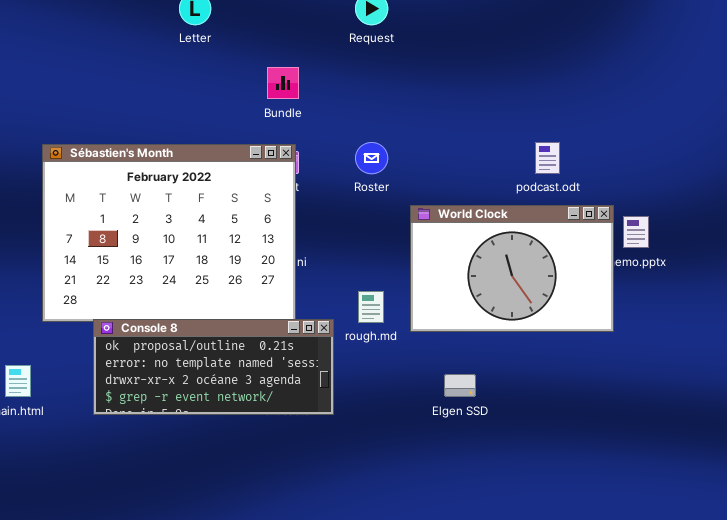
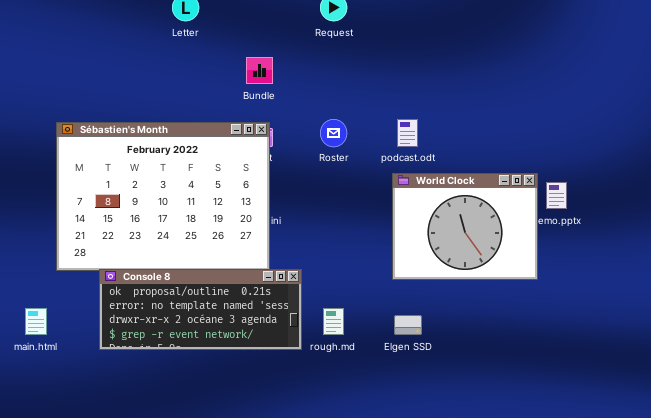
podcast.odt: [535,142,560,174] -> [397,119,418,147], moved
World Clock: [410,205,614,332] -> [392,173,538,280], resized
rough.md: [358,291,384,323] -> [323,308,344,335], moved

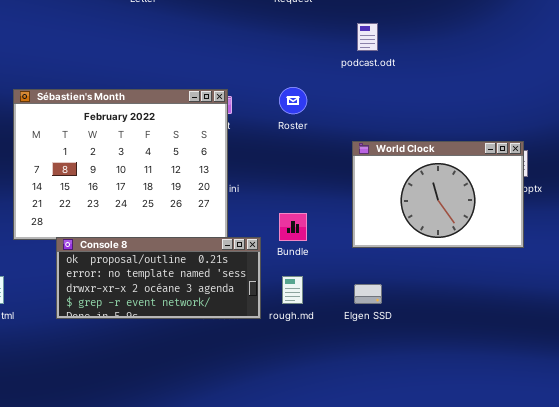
Bundle: [246,57,273,84] -> [279,213,307,241], moved
podcast.odt: [397,119,418,147] -> [357,23,378,51], moved
World Clock: [392,173,538,280] -> [352,141,524,248], resized

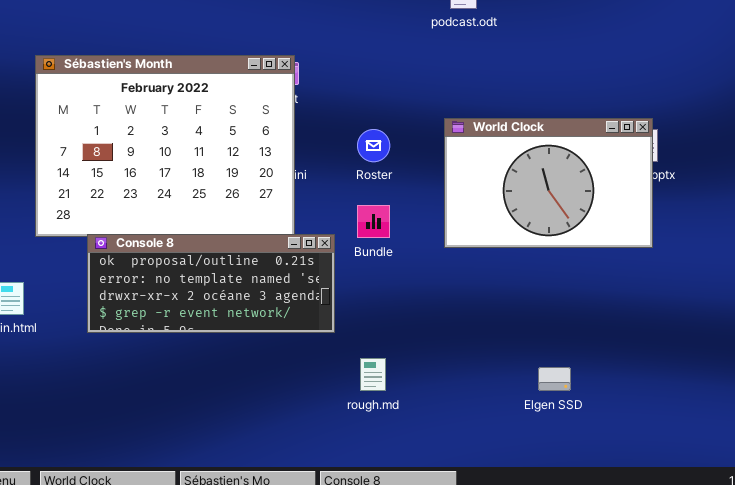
Roster: [279,87,307,114] -> [357,129,390,162], moved
rough.md: [282,276,303,304] -> [360,358,386,391], moved
Elgen SSD: [354,284,382,304] -> [538,367,571,391], moved

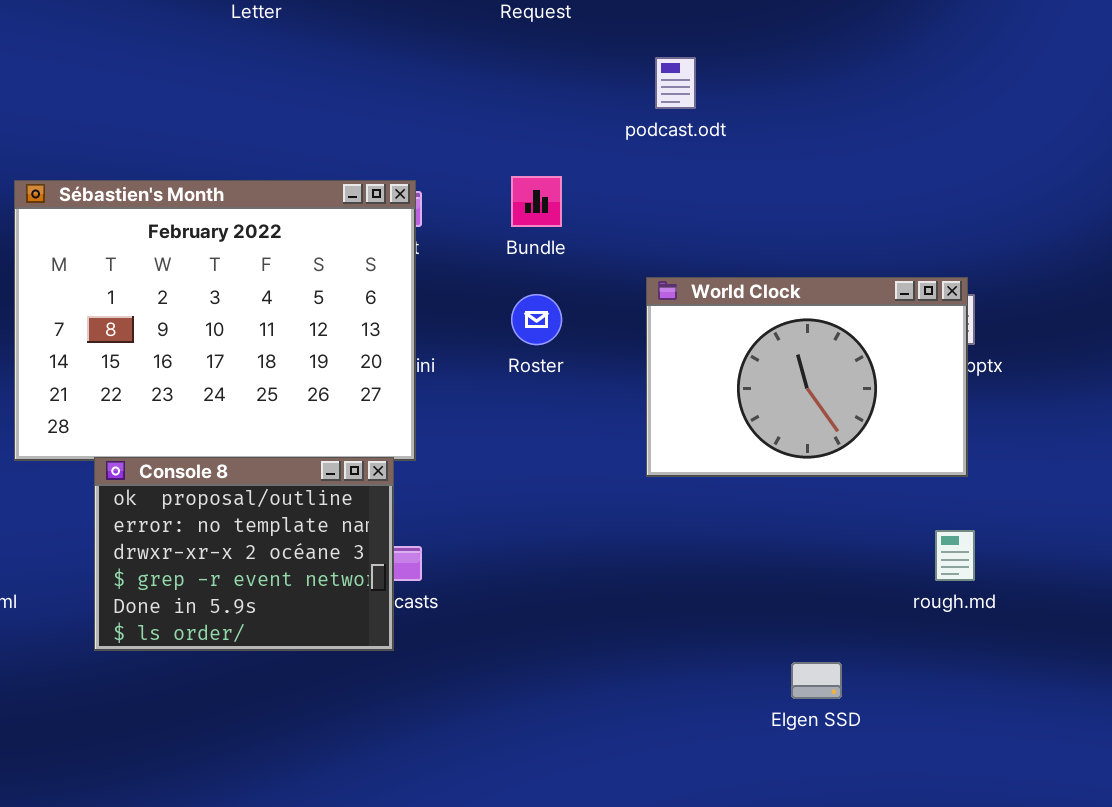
Bundle: [357,205,390,238] -> [511,176,562,227], moved
Console 8: [87,234,335,333] -> [94,457,394,651], resized
rough.md: [360,358,386,391] -> [935,530,975,581], moved

